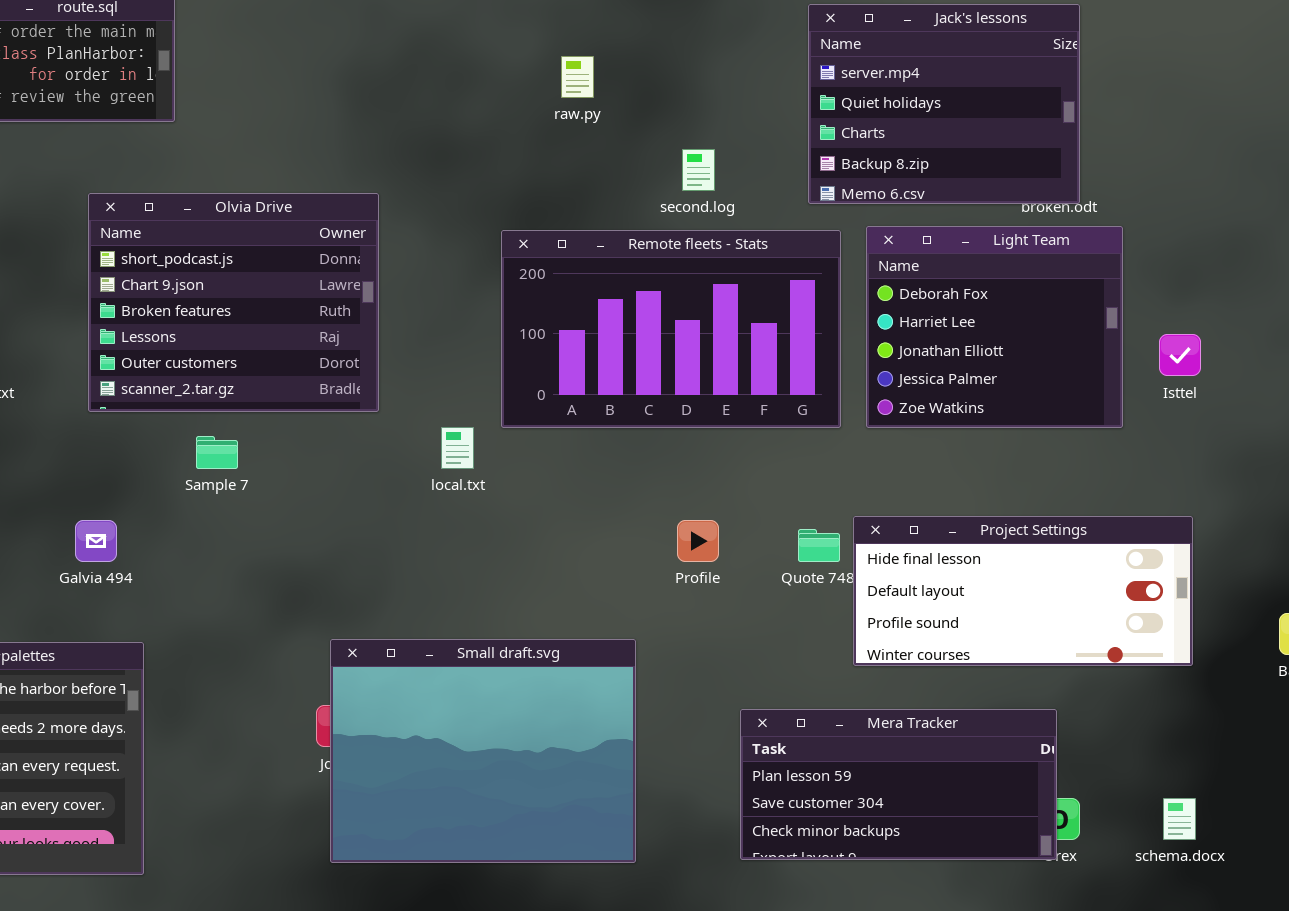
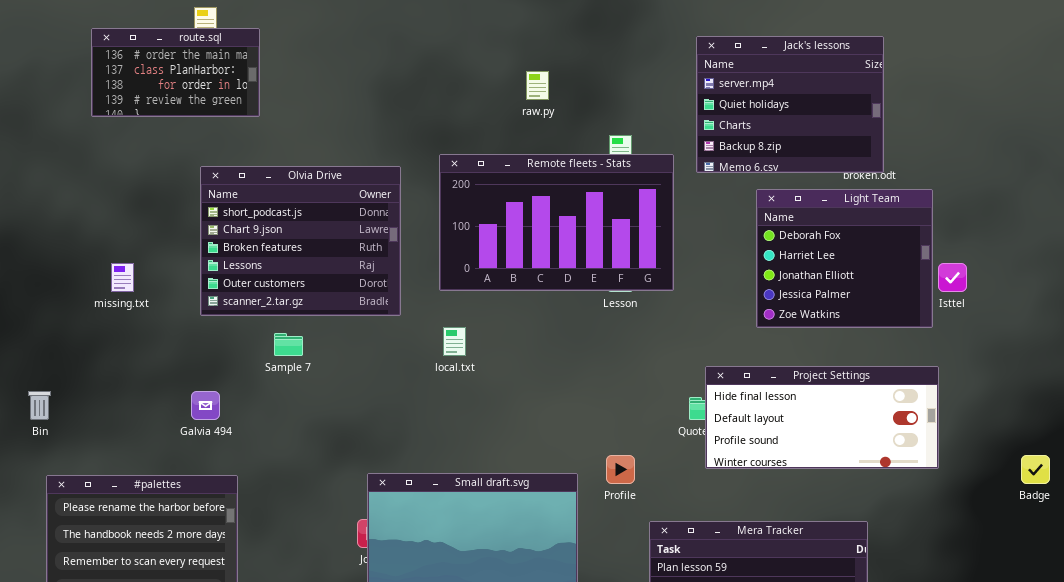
Light Team: [866,226,1123,428] -> [756,189,933,328], moved
Remote fleets - Stats: [501,230,841,428] -> [439,154,674,291], moved
Project Settings: [853,516,1193,666] -> [705,366,939,469], moved
Profile: [677,520,719,562] -> [606,455,635,484], moved

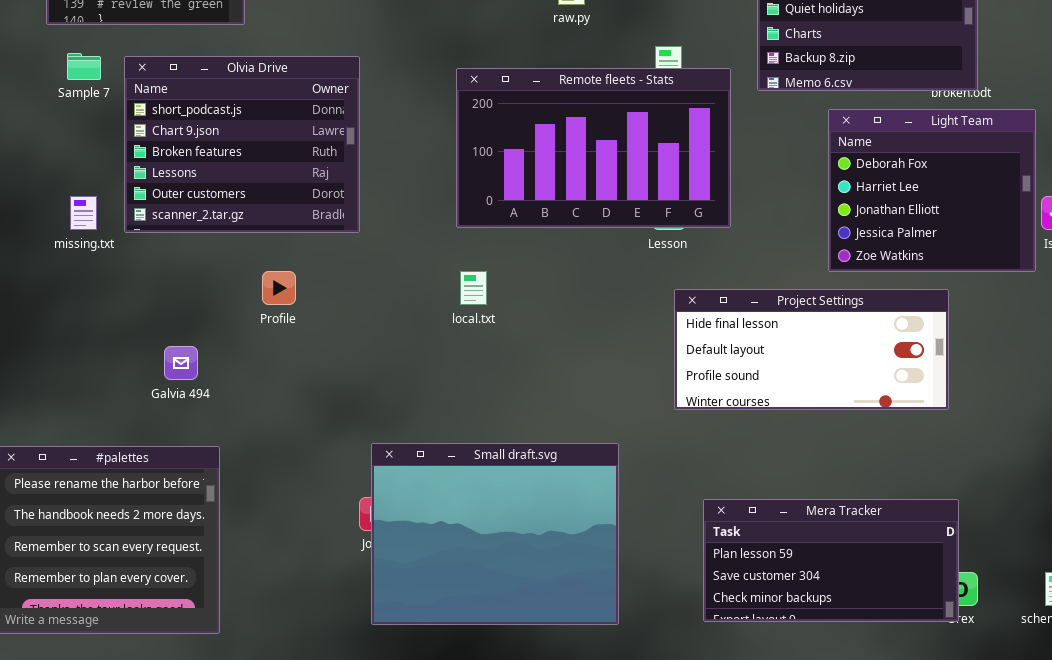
Olvia Drive: [200,166,401,316] -> [124,56,360,233], moved
Sample 7: [274,333,303,356] -> [67,53,101,80], moved
Project Settings: [705,366,939,469] -> [674,289,949,410], moved
Profile: [606,455,635,484] -> [262,271,296,305], moved

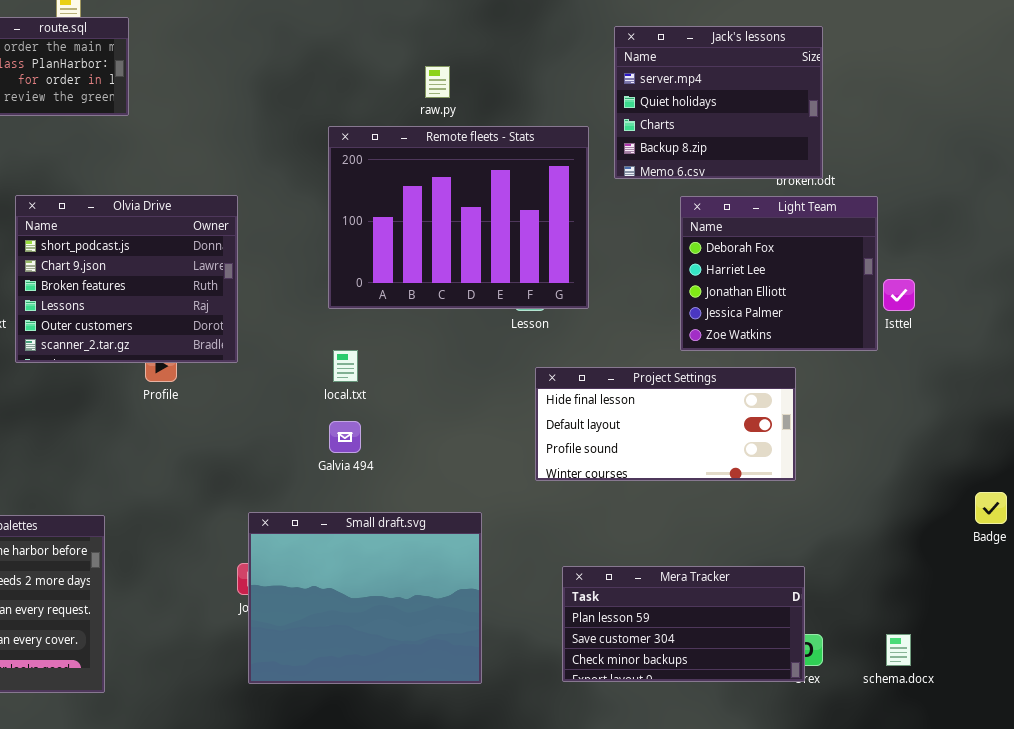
Olvia Drive: [124,56,360,233] -> [15,195,238,363], moved
Remote fleets - Stats: [456,68,731,228] -> [328,126,589,309], resized
Galvia 494: [164,346,198,380] -> [329,421,361,453], moved

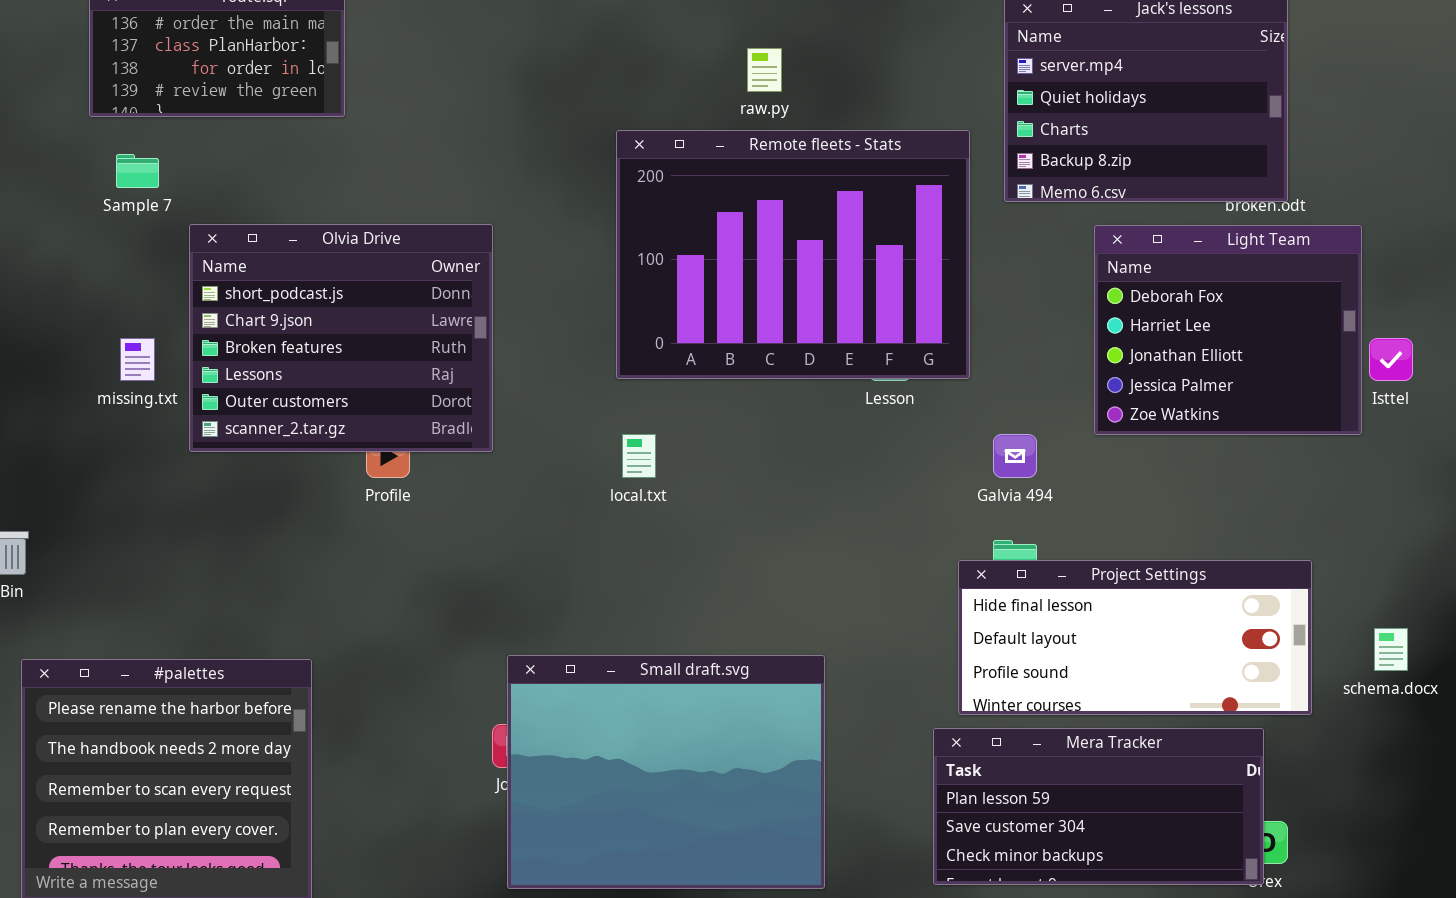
Project Settings: [535,367,796,481] -> [958,560,1312,715], moved
Galvia 494: [329,421,361,453] -> [993,434,1037,478], moved
schema.docx: [886,634,911,666] -> [1374,628,1408,671], moved

